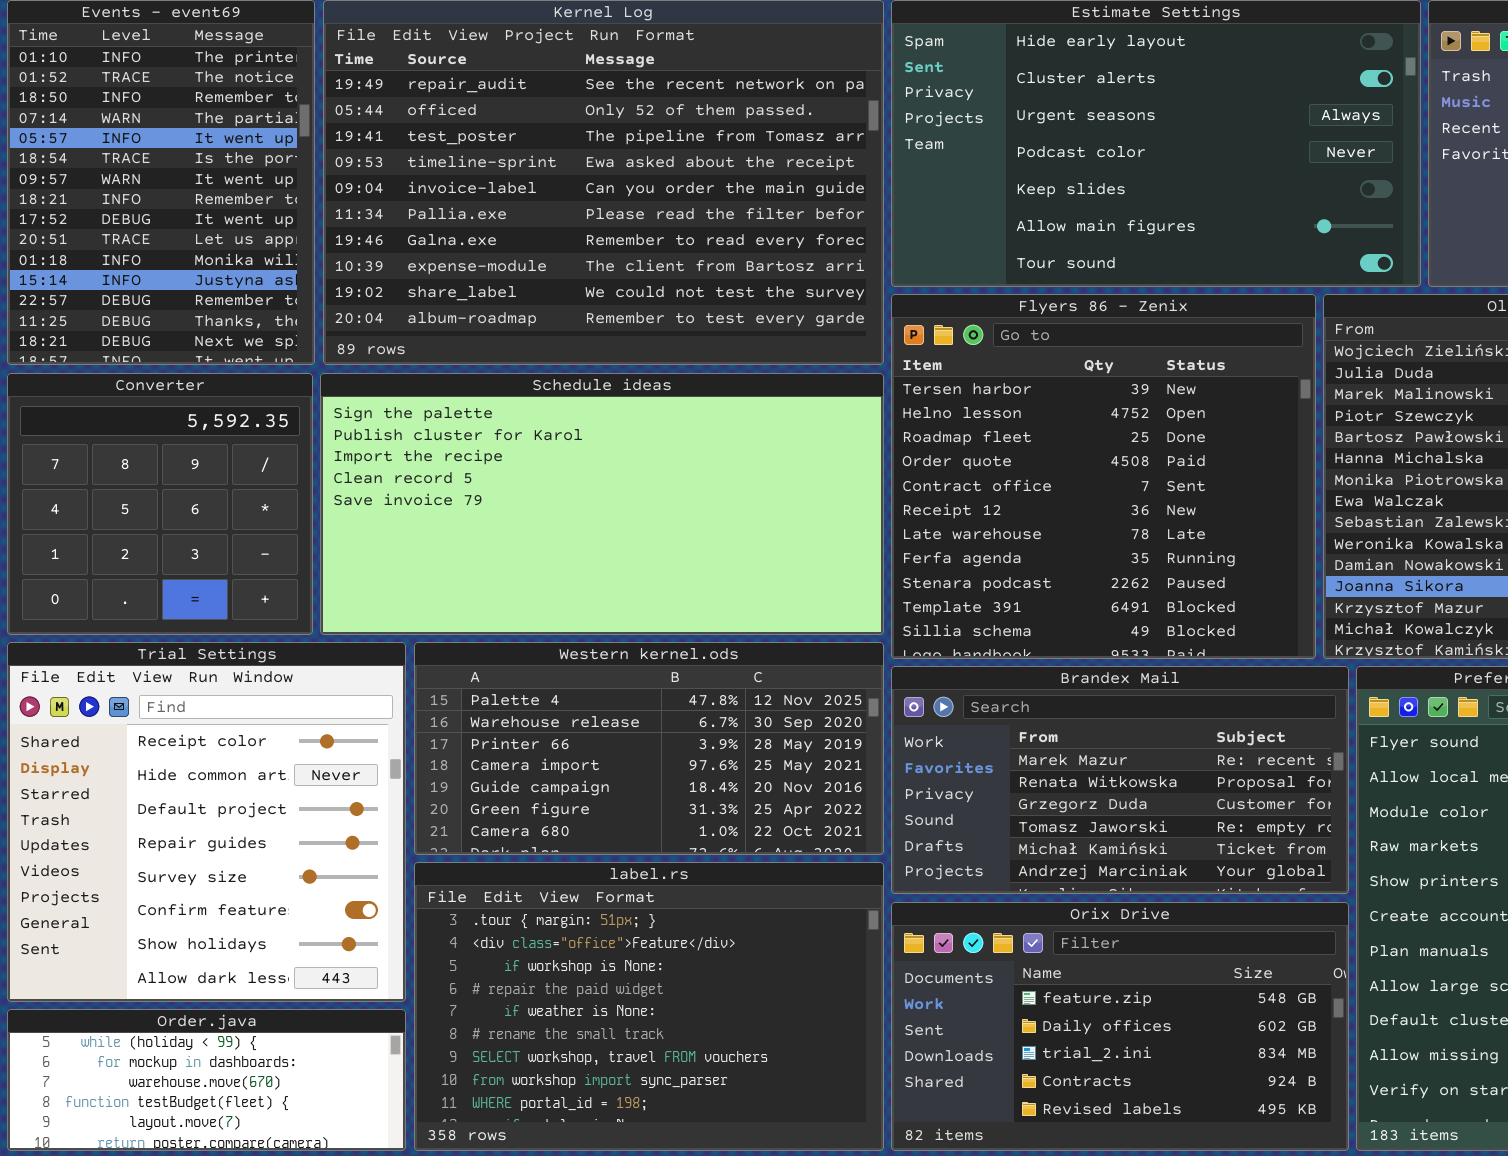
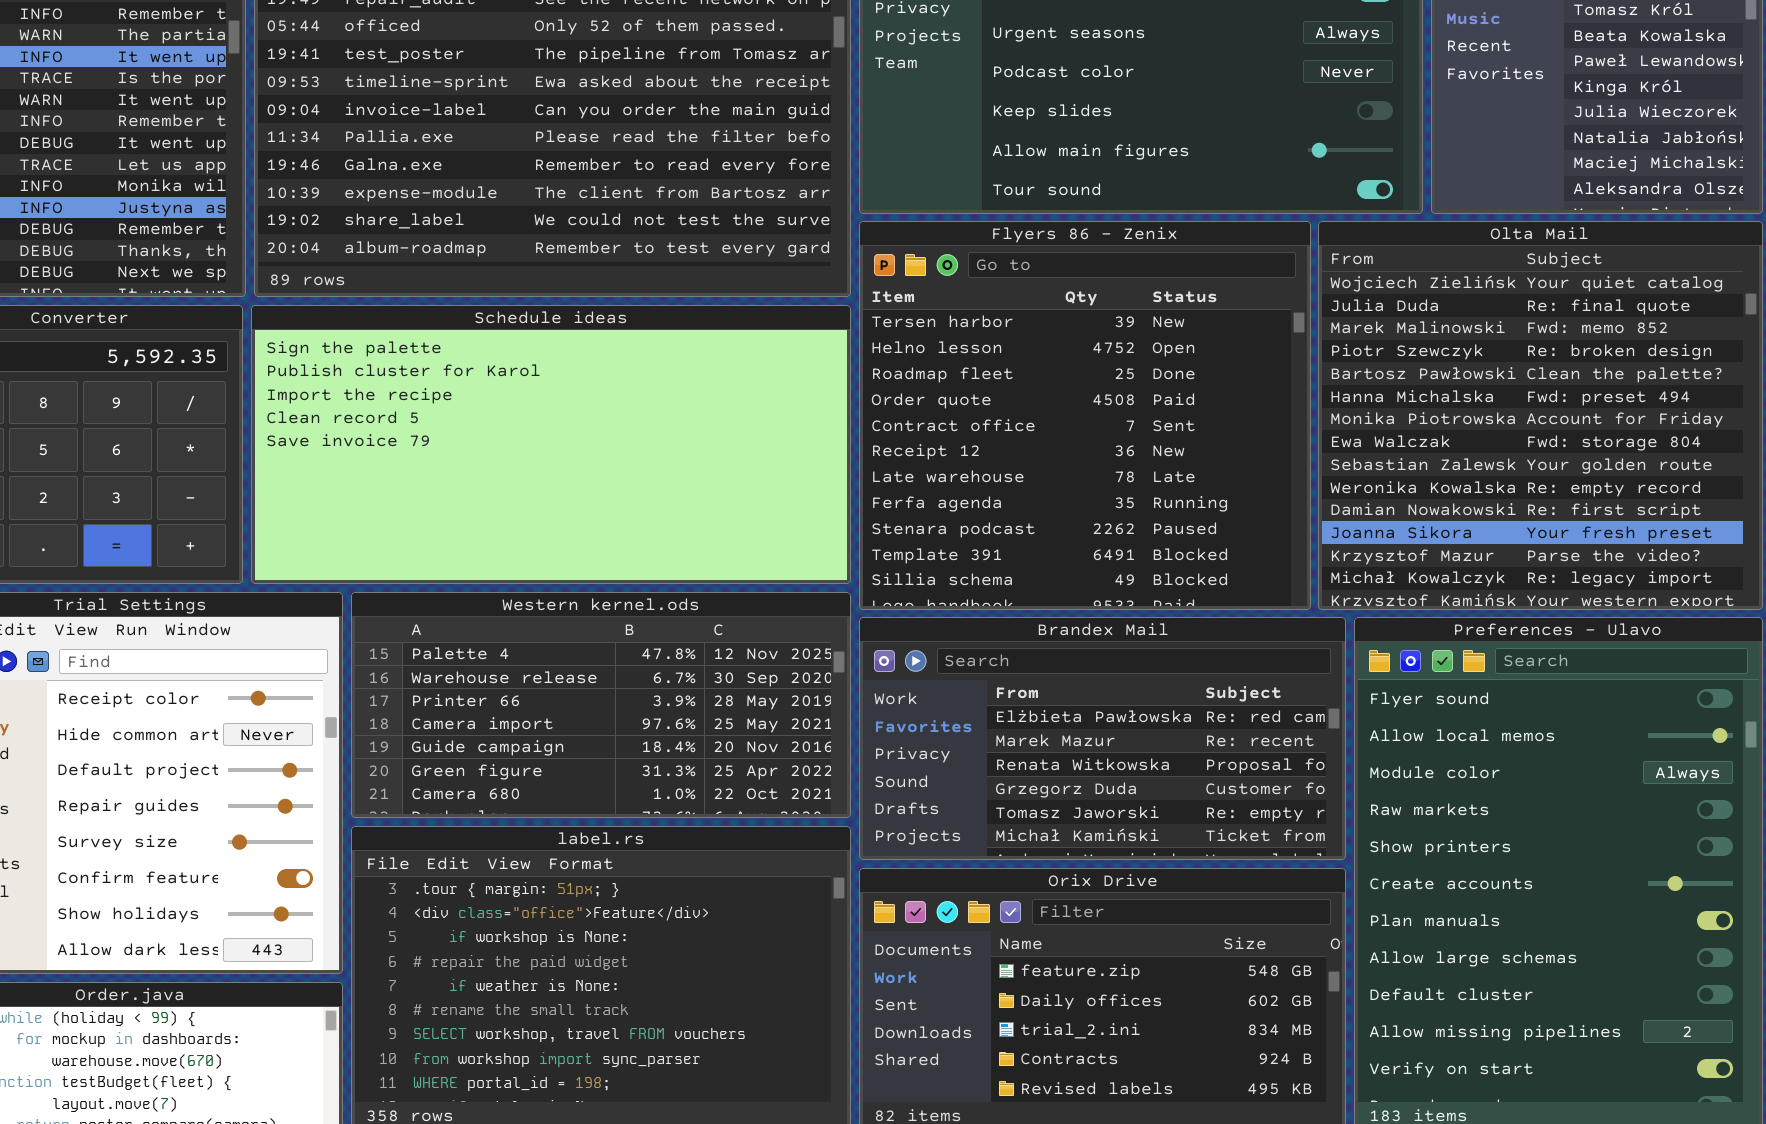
Brandex Mail: [891,666,1349,894] -> [859,617,1346,860], scrolled up 1 row

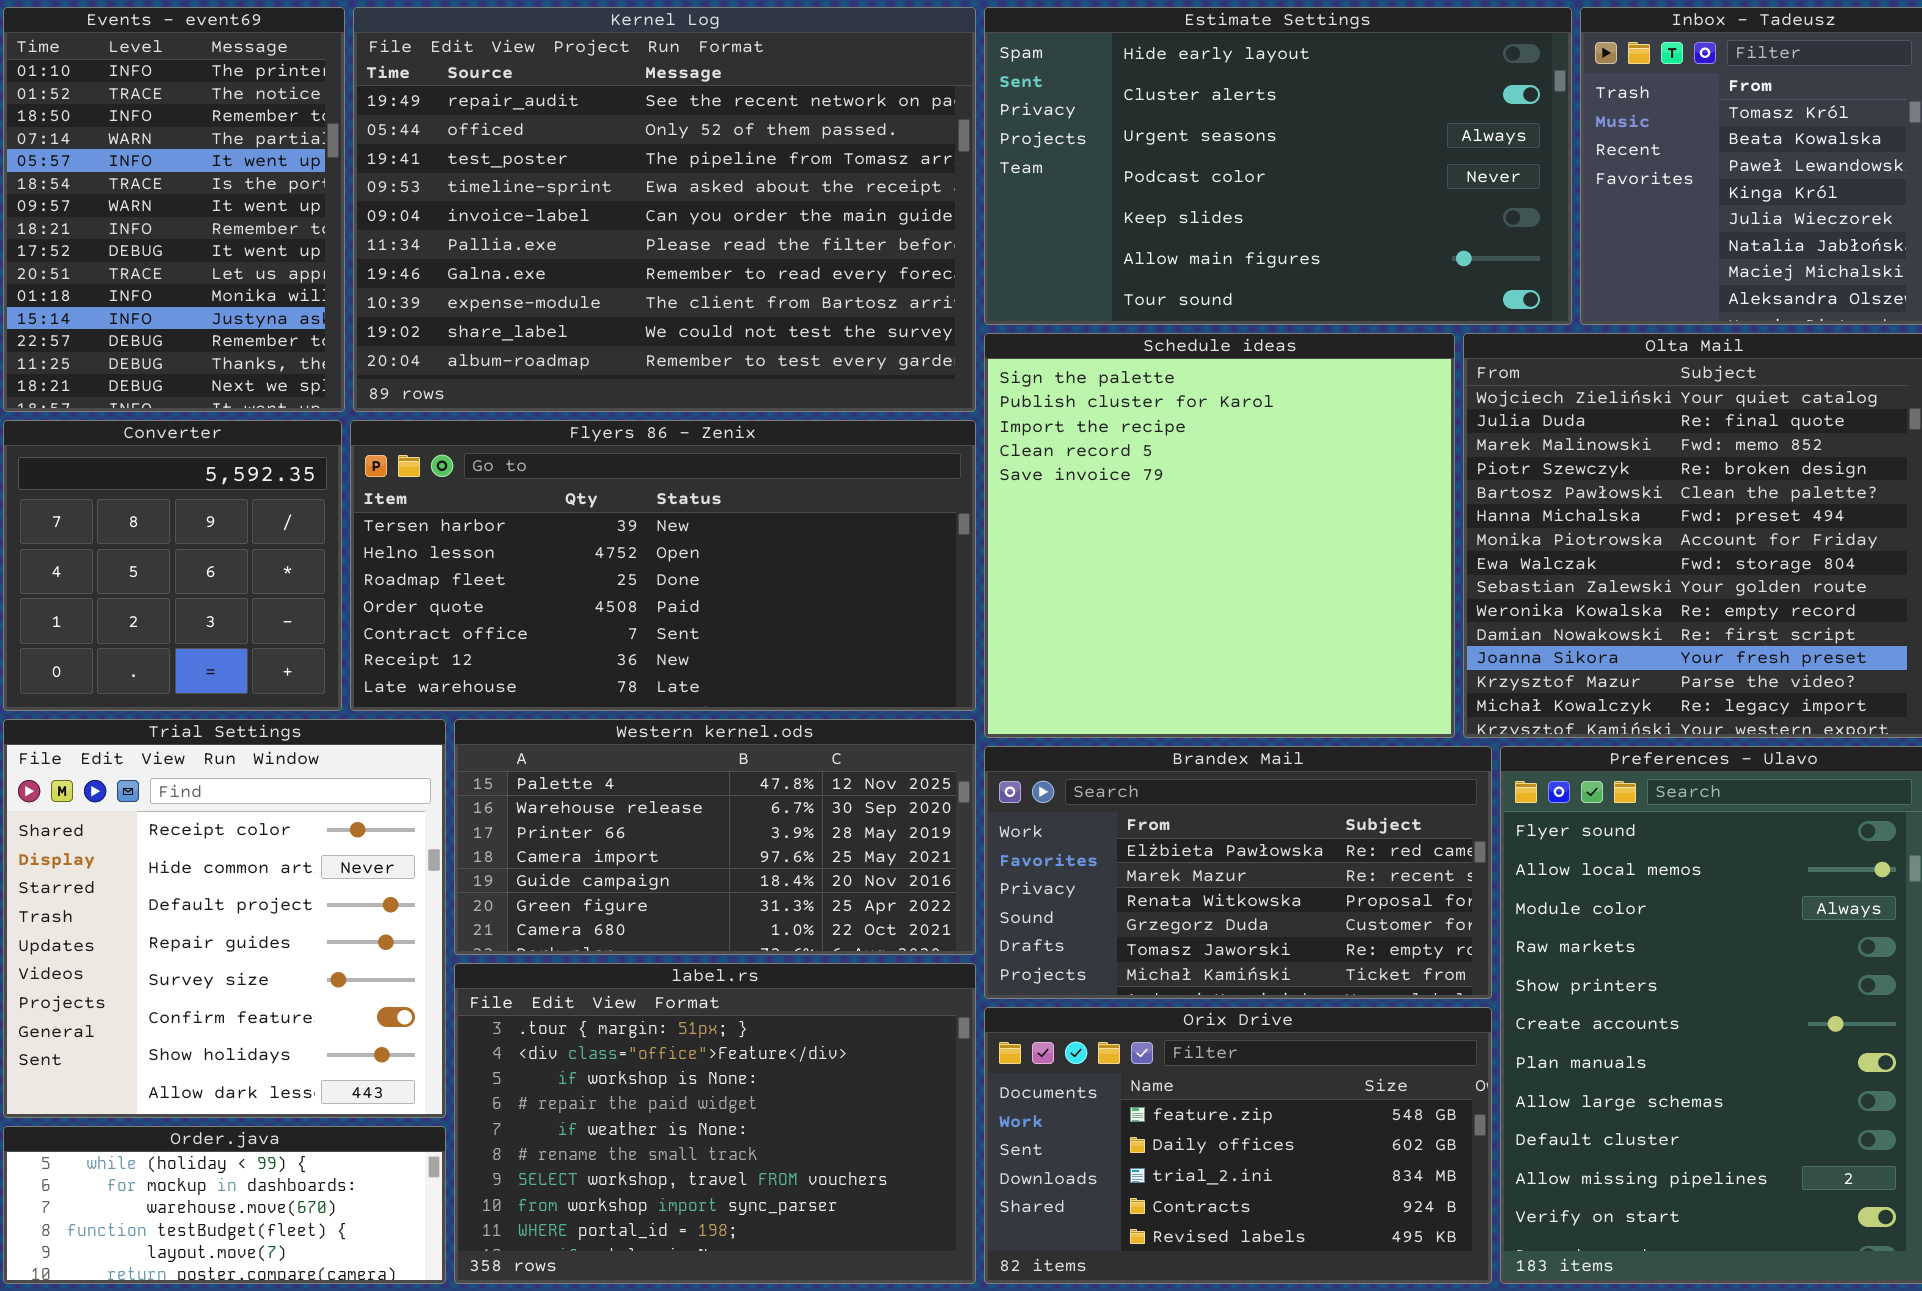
Flyers 86 - Zenix: [859,221,1311,610] -> [350,420,976,711], moved, resized
Schedule ideas: [251,305,851,584] -> [984,333,1455,738], moved, resized

